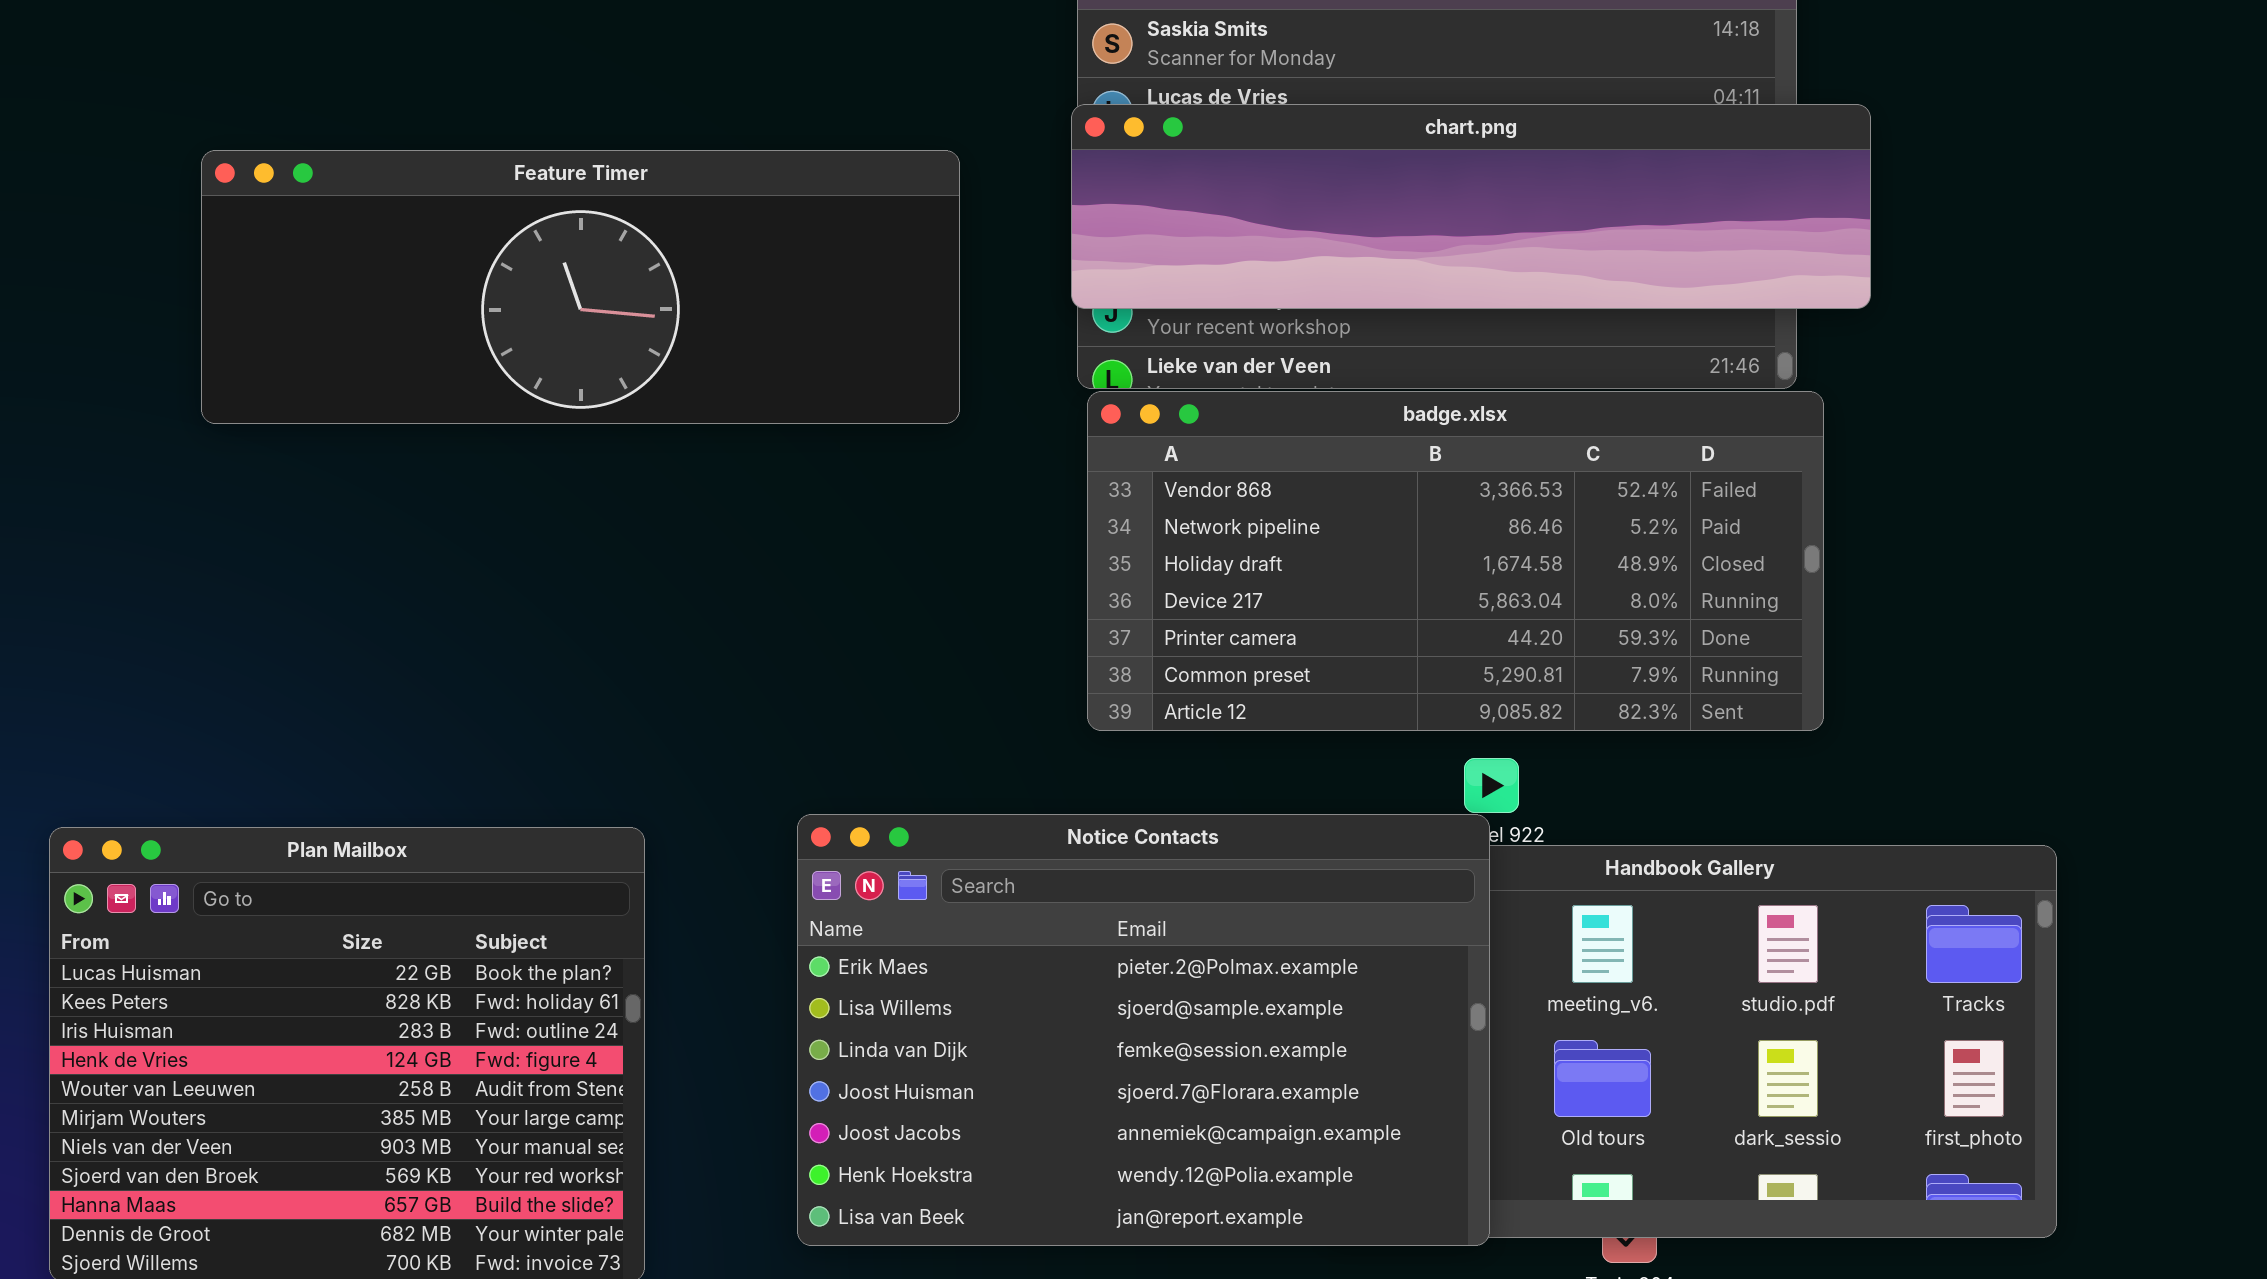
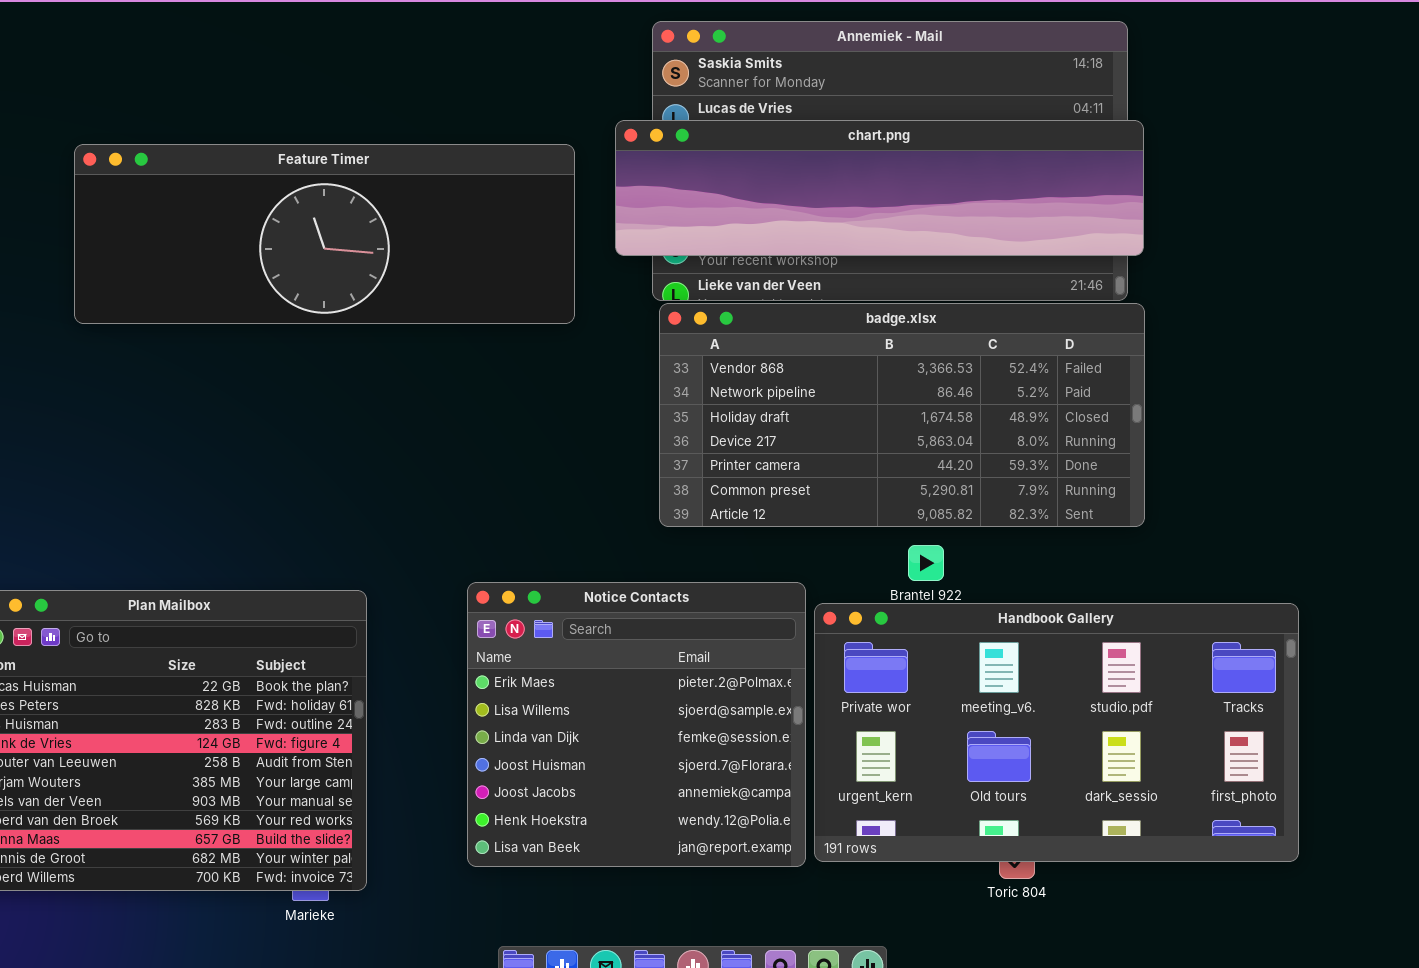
chart.png: [1071,104,1871,309] -> [615,120,1144,256], moved
Notice Contacts: [797,814,1490,1246] -> [467,582,806,867], resized

